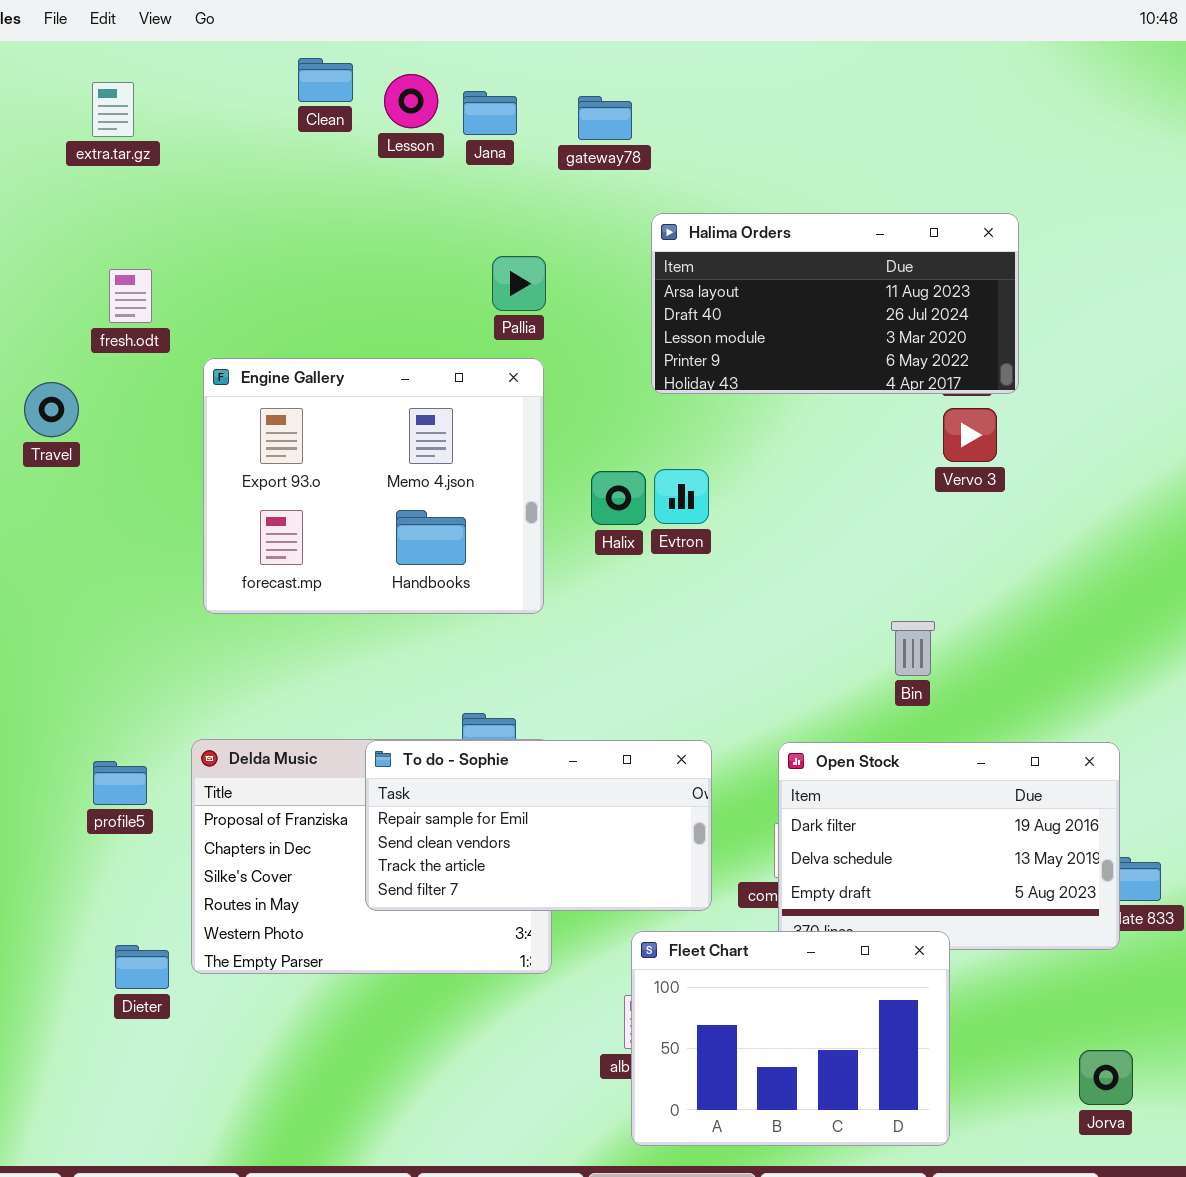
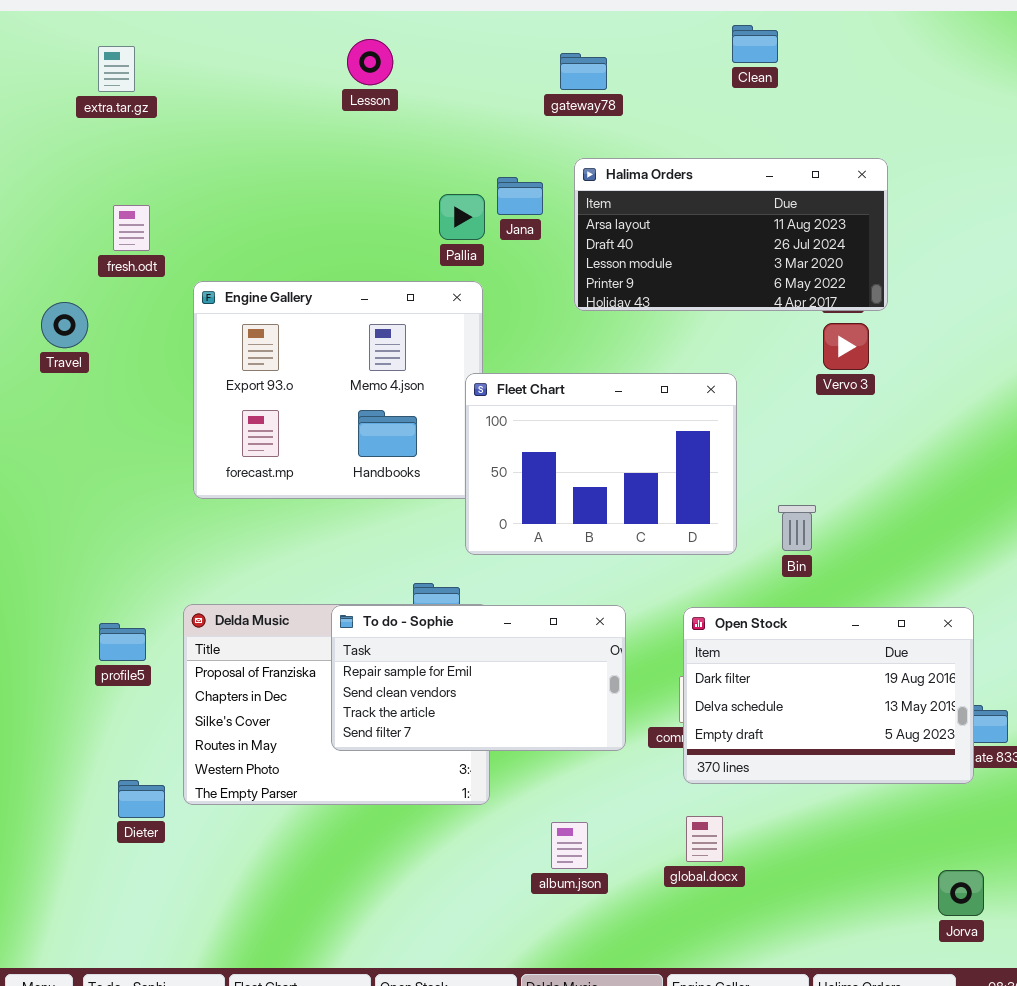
Clean: [298,58,353,102] -> [732,25,778,63], moved
Jana: [463,91,517,135] -> [497,177,543,215], moved
gateway78: [578,96,632,140] -> [560,53,607,90], moved
Fleet Chart: [631,931,950,1146] -> [465,373,737,555], moved

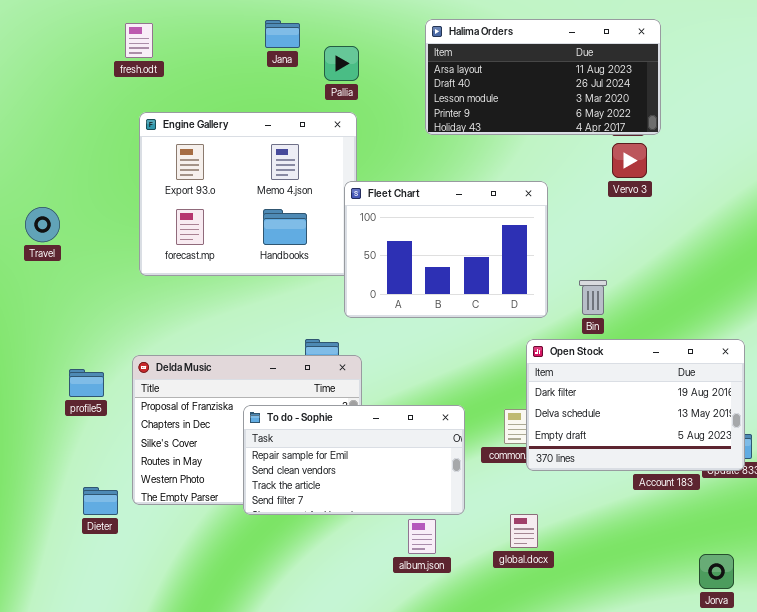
Jana: [497,177,543,215] -> [265,20,300,48], moved
fresh.odt: [113,205,150,251] -> [125,23,153,58], moved
Travel: [41,302,88,348] -> [25,207,60,242], moved
To do - Sophie: [331,605,626,751] -> [243,405,465,515], moved
Open Stock: [683,607,974,784] -> [526,339,745,471], moved

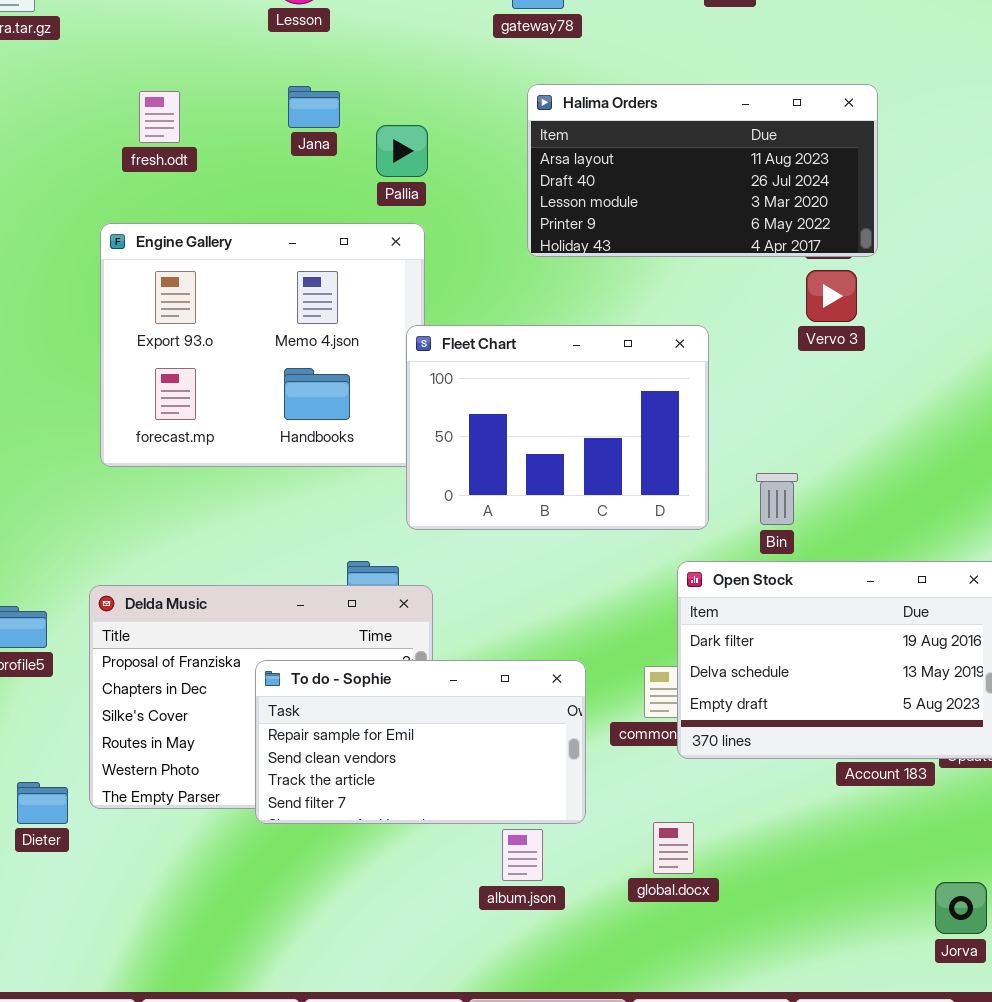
fresh.odt: [125,23,153,58] -> [139,91,180,143], moved

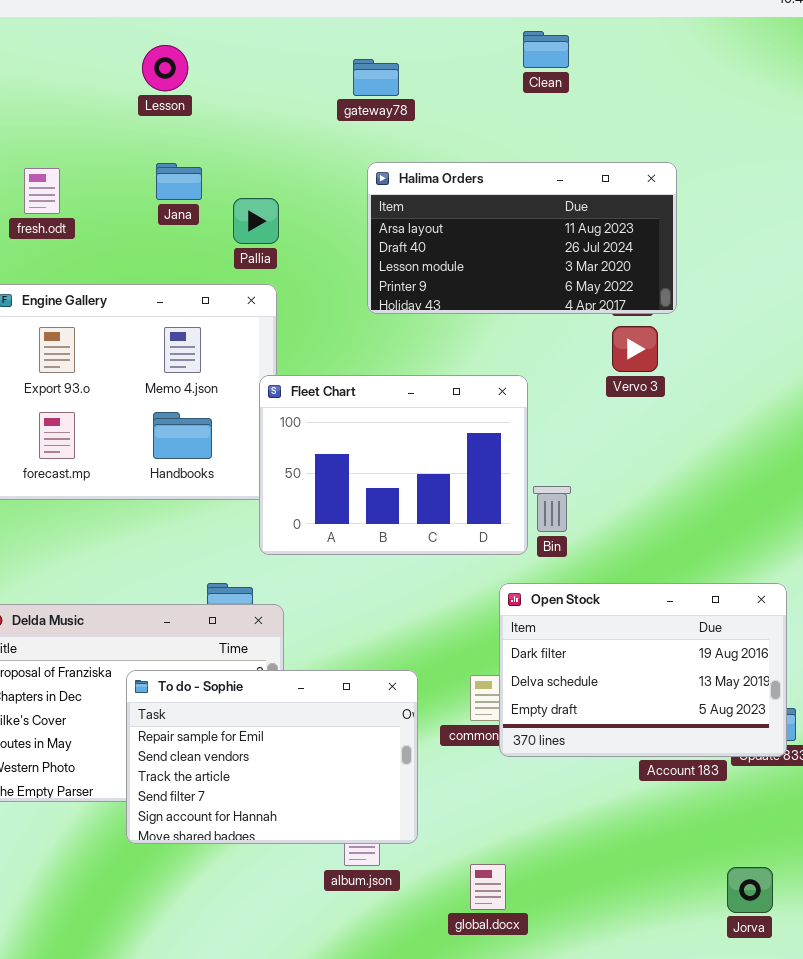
Bin: [756,473,798,525] -> [533,486,571,532], moved
To do - Sophie: [255,660,586,824] -> [126,670,418,844], resized
global.docx: [653,822,694,874] -> [470,864,506,910], moved

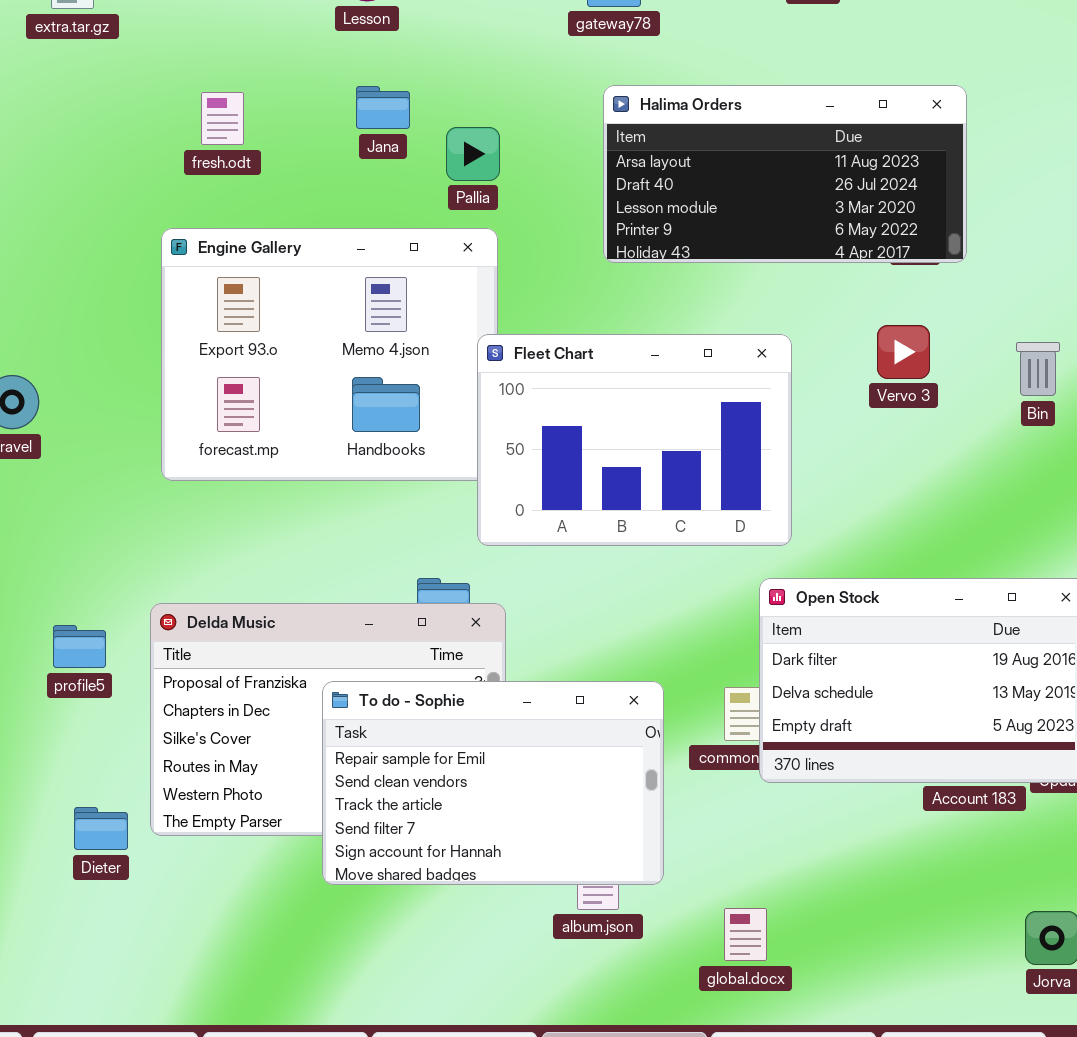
Vervo 3: [612,326,658,372] -> [877,325,930,379], moved
Bin: [533,486,571,532] -> [1016,342,1060,396], moved

